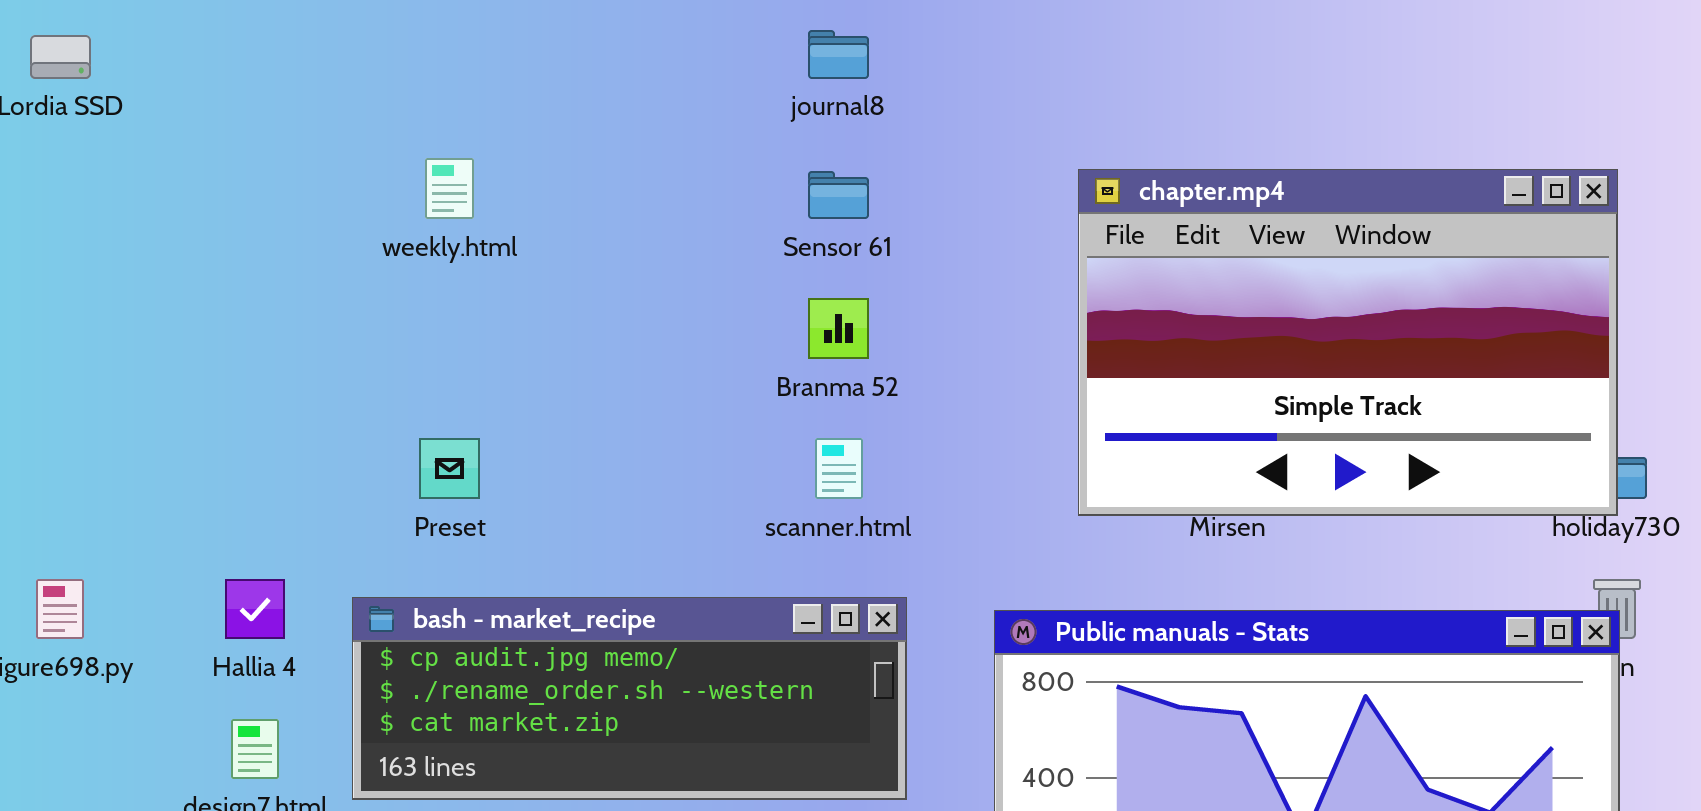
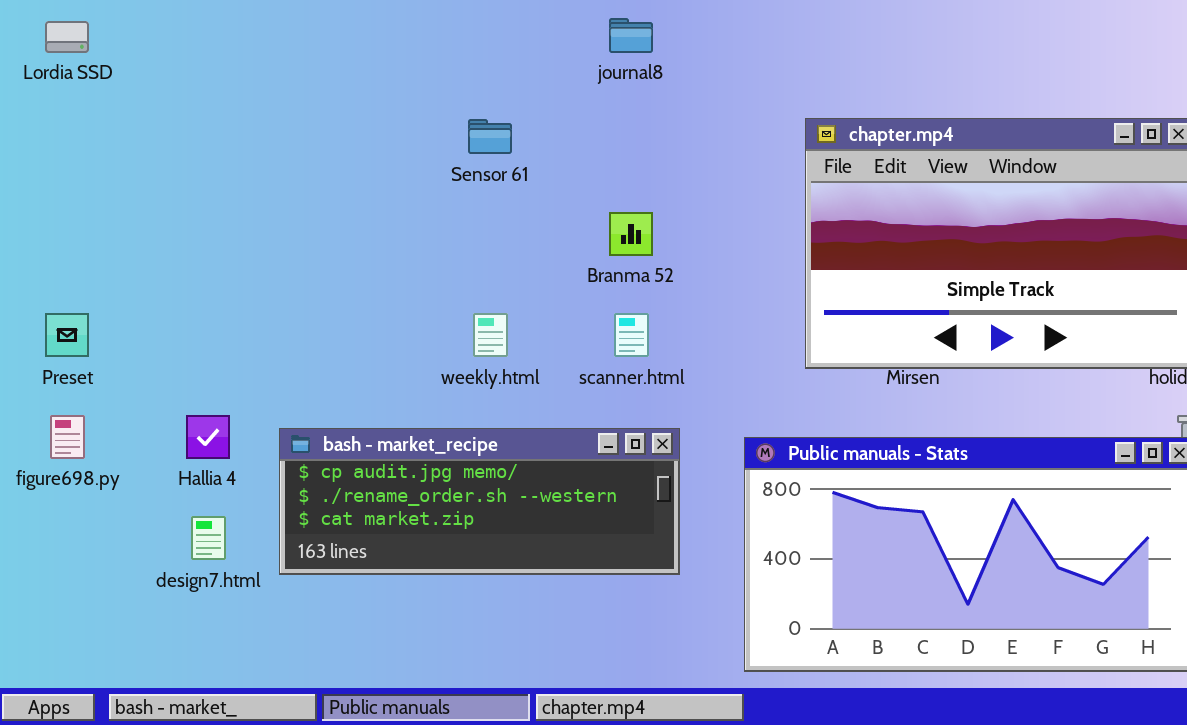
weekly.html: [425,158,474,219] -> [473,313,508,357], moved
Sensor 61: [808,171,869,219] -> [468,119,512,154], moved
Preset: [419,438,480,499] -> [45,313,89,357], moved

